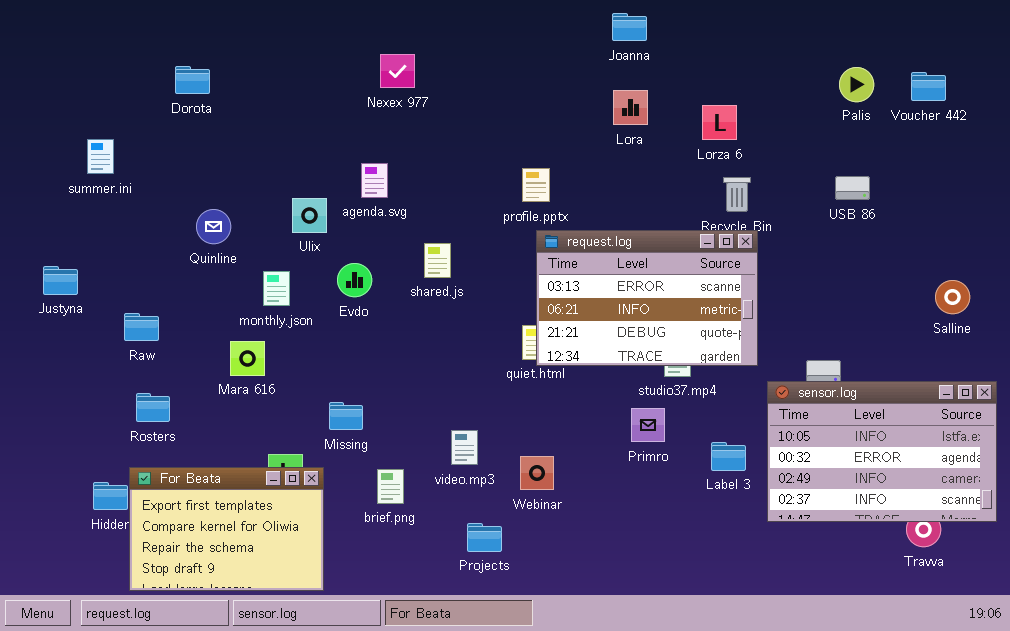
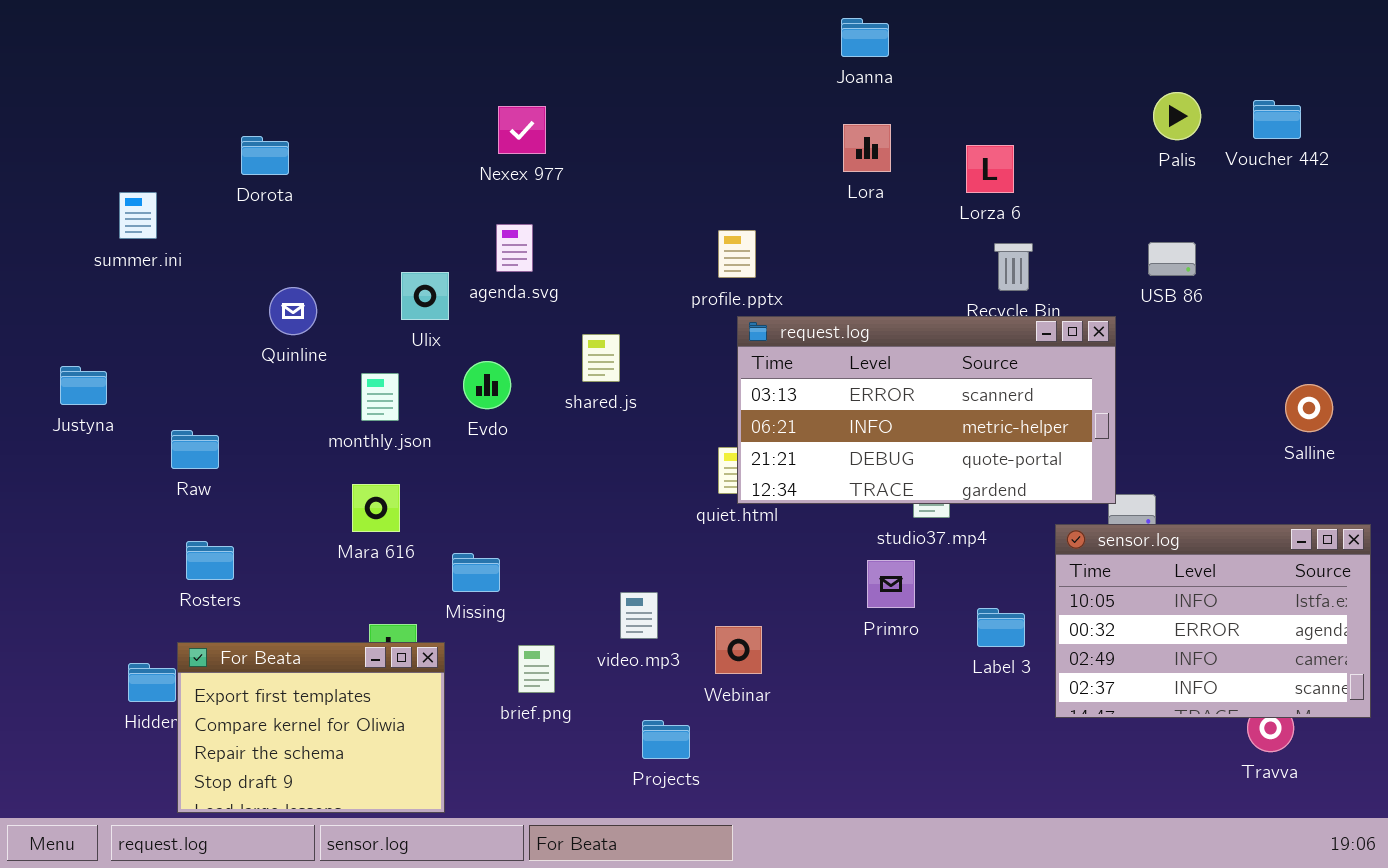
Nexex 977: [380,54,415,88] -> [498,106,546,154], moved
Dorota: [175,66,210,94] -> [241,136,289,175], moved
request.log: [536,230,758,366] -> [737,316,1116,504], resized
Mara 616: [230,341,265,376] -> [352,484,400,532], moved

